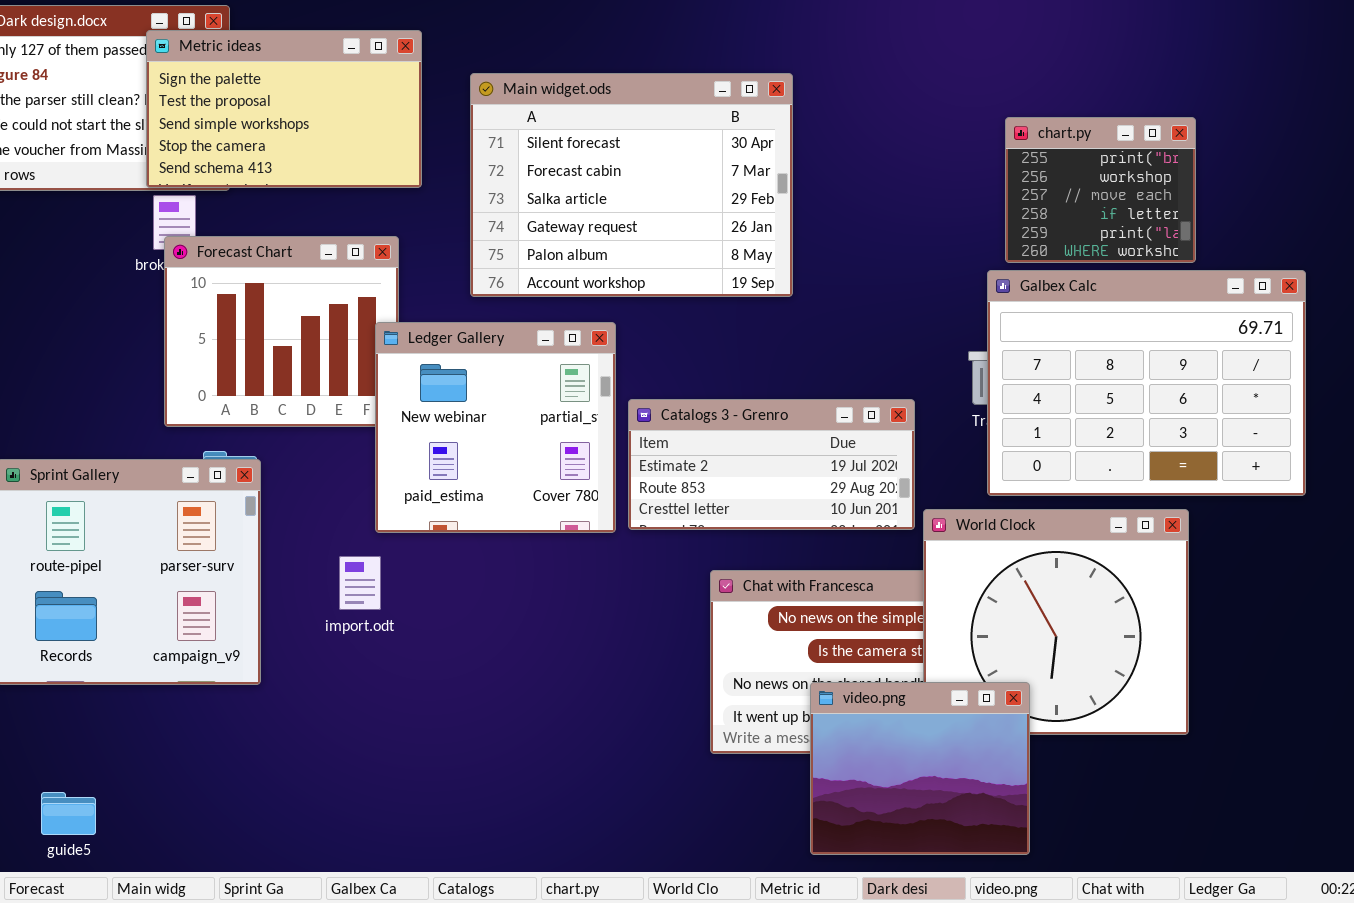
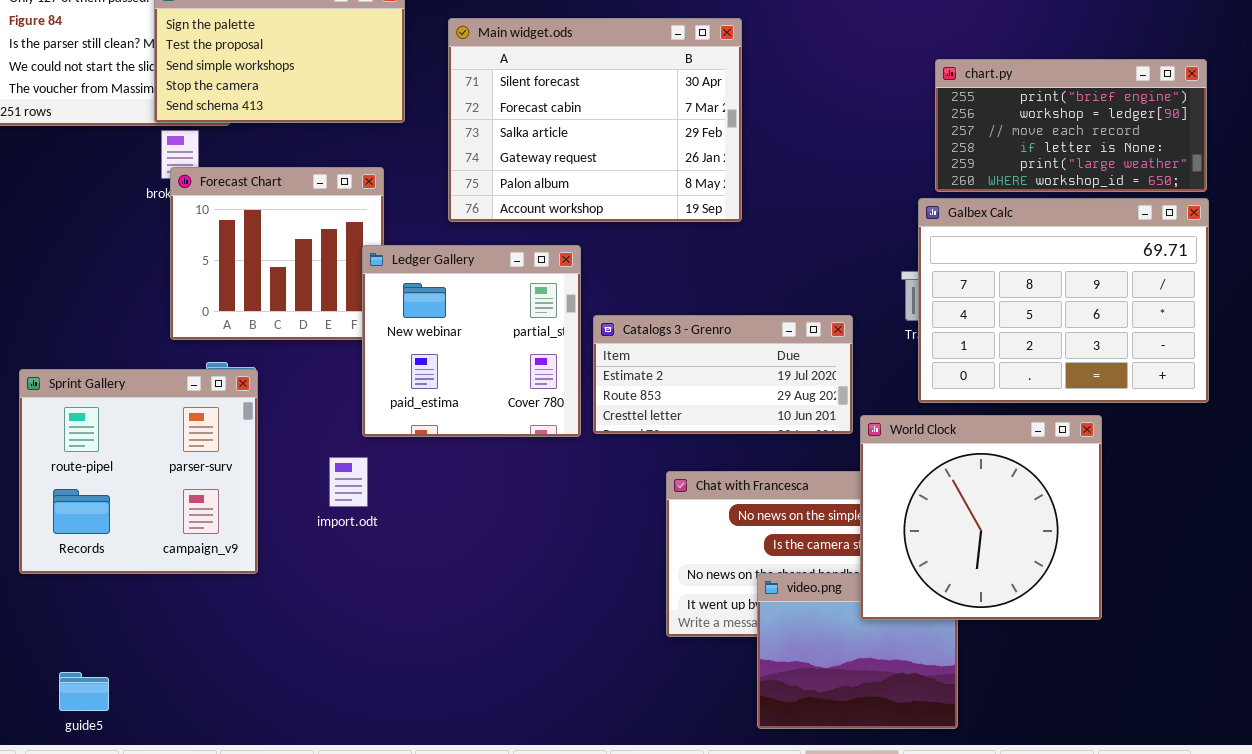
chart.py: [1005,117,1196,263] -> [935,59,1207,192], resized
World Clock: [923,509,1189,735] -> [860,415,1102,620], raised

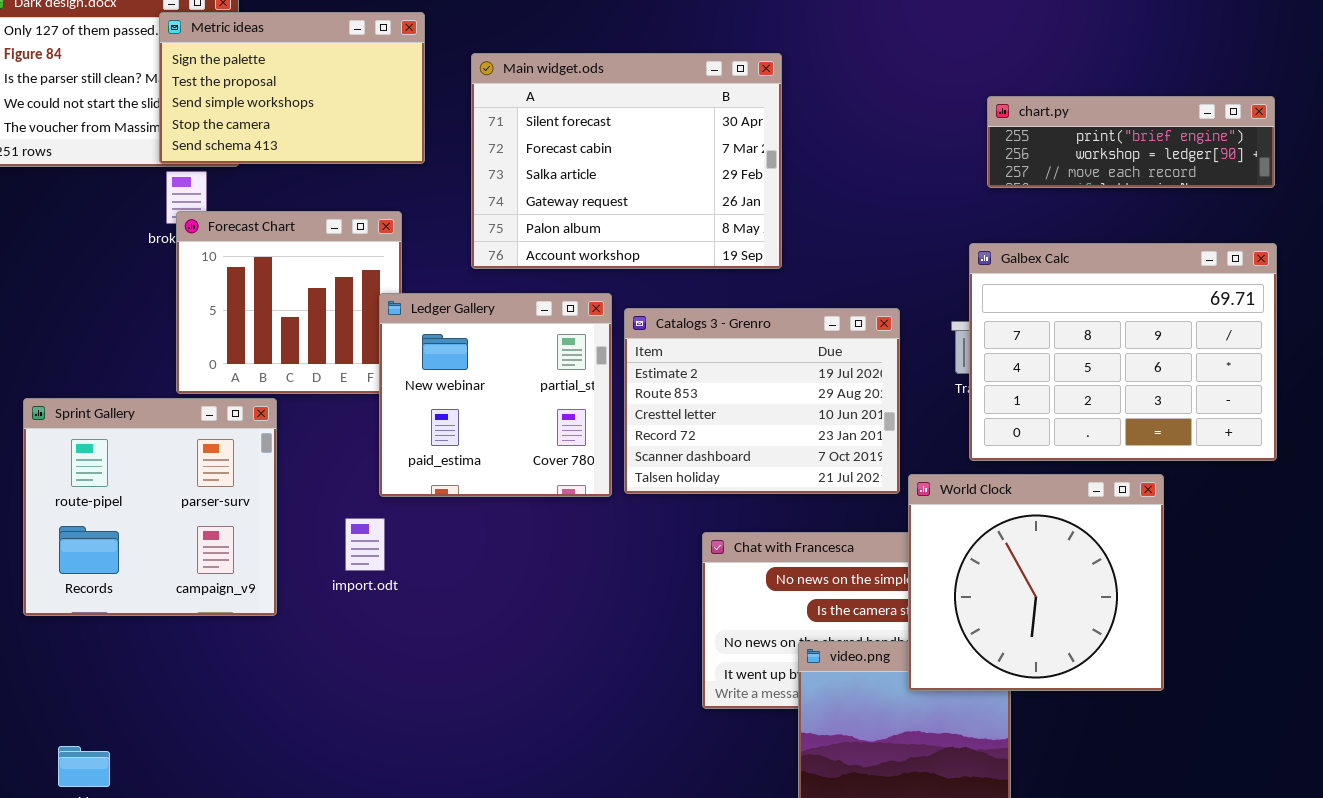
chart.py: [935,59,1207,192] -> [987,96,1275,188], resized
Catalogs 3 - Grenro: [593,315,853,434] -> [624,308,900,494], resized
Sprint Gallery: [19,369,258,574] -> [23,398,277,616], moved

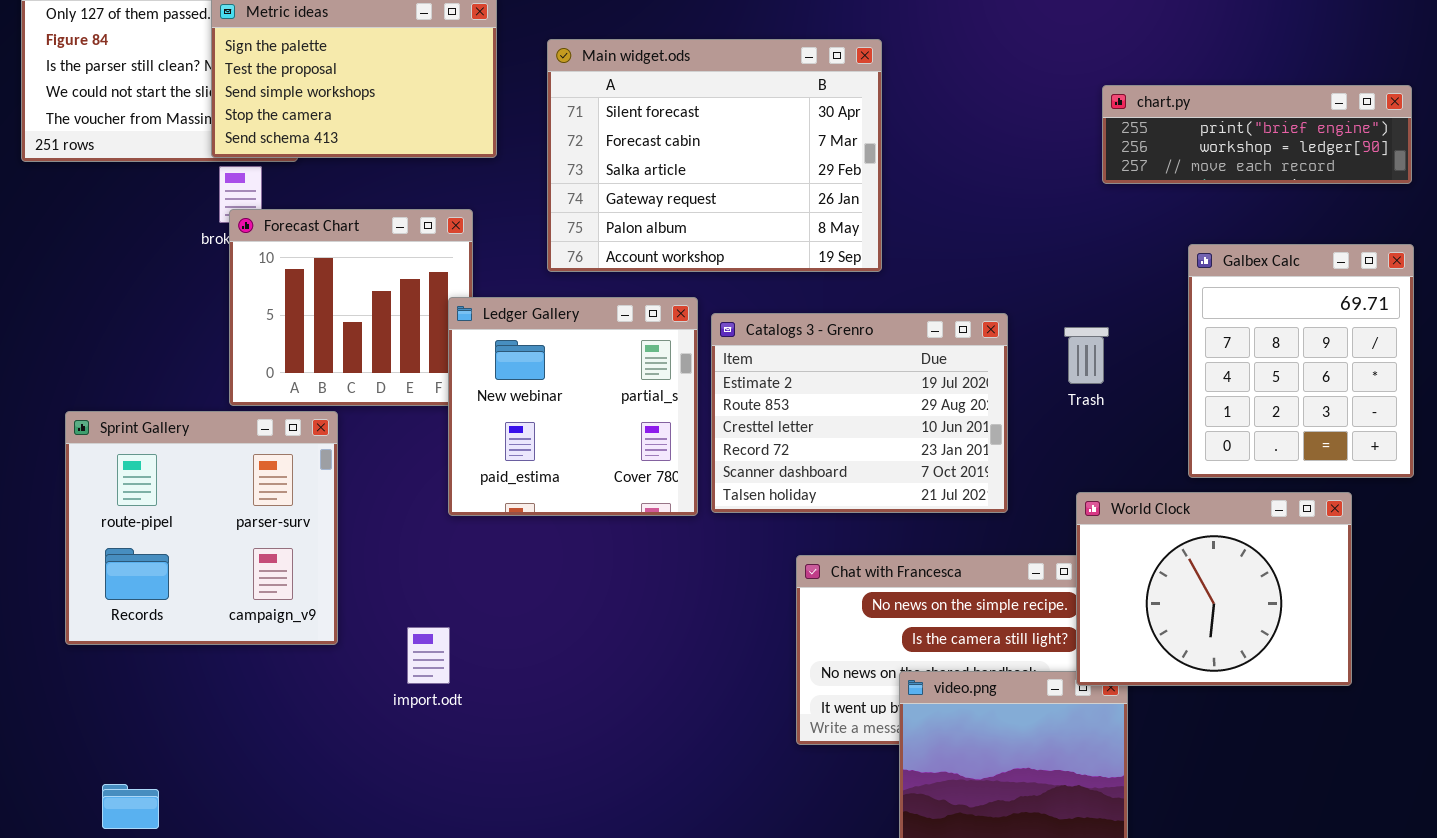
Galbex Calc: [969,243,1277,461] -> [1188,244,1414,478], resized
World Clock: [908,474,1164,691] -> [1076,492,1352,686], moved, resized
import.odt: [345,518,385,571] -> [407,627,450,684], moved

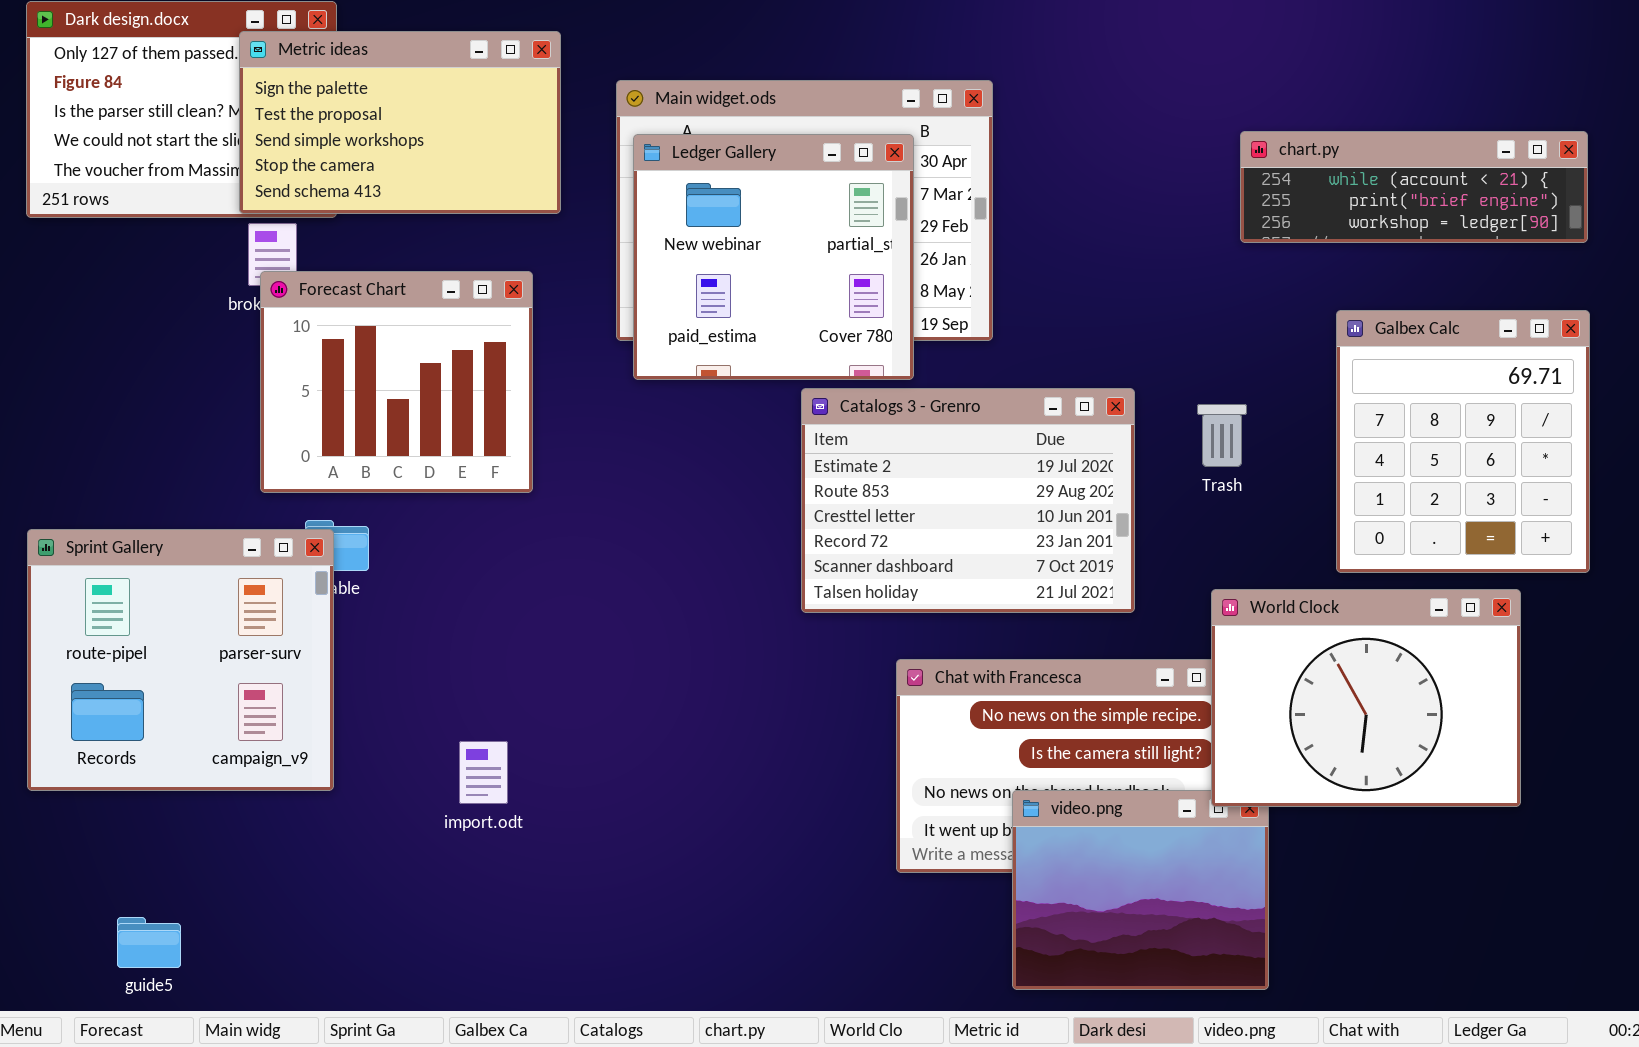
chart.py: [1102,85,1412,184] -> [1240,131,1588,243], scrolled up 1 row
Ledger Gallery: [448,297,698,516] -> [633,134,914,380], moved
Sprint Gallery: [65,411,338,645] -> [27,529,334,791], moved

